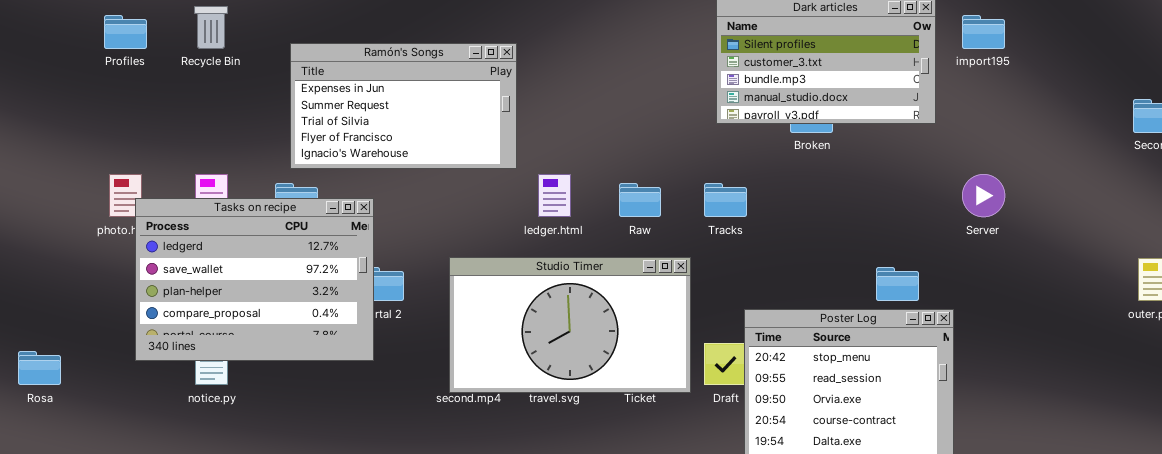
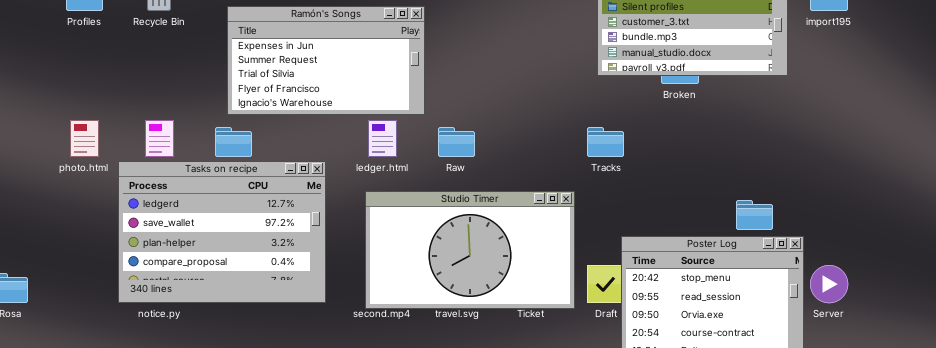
ledger.html: [538,174,571,217] -> [368,120,397,157], moved
Server: [962,174,1005,217] -> [810,265,848,303], moved
Raw: [619,183,661,217] -> [438,127,475,157], moved
Tasks on recipe: [135,198,374,361] -> [118,161,326,303], moved

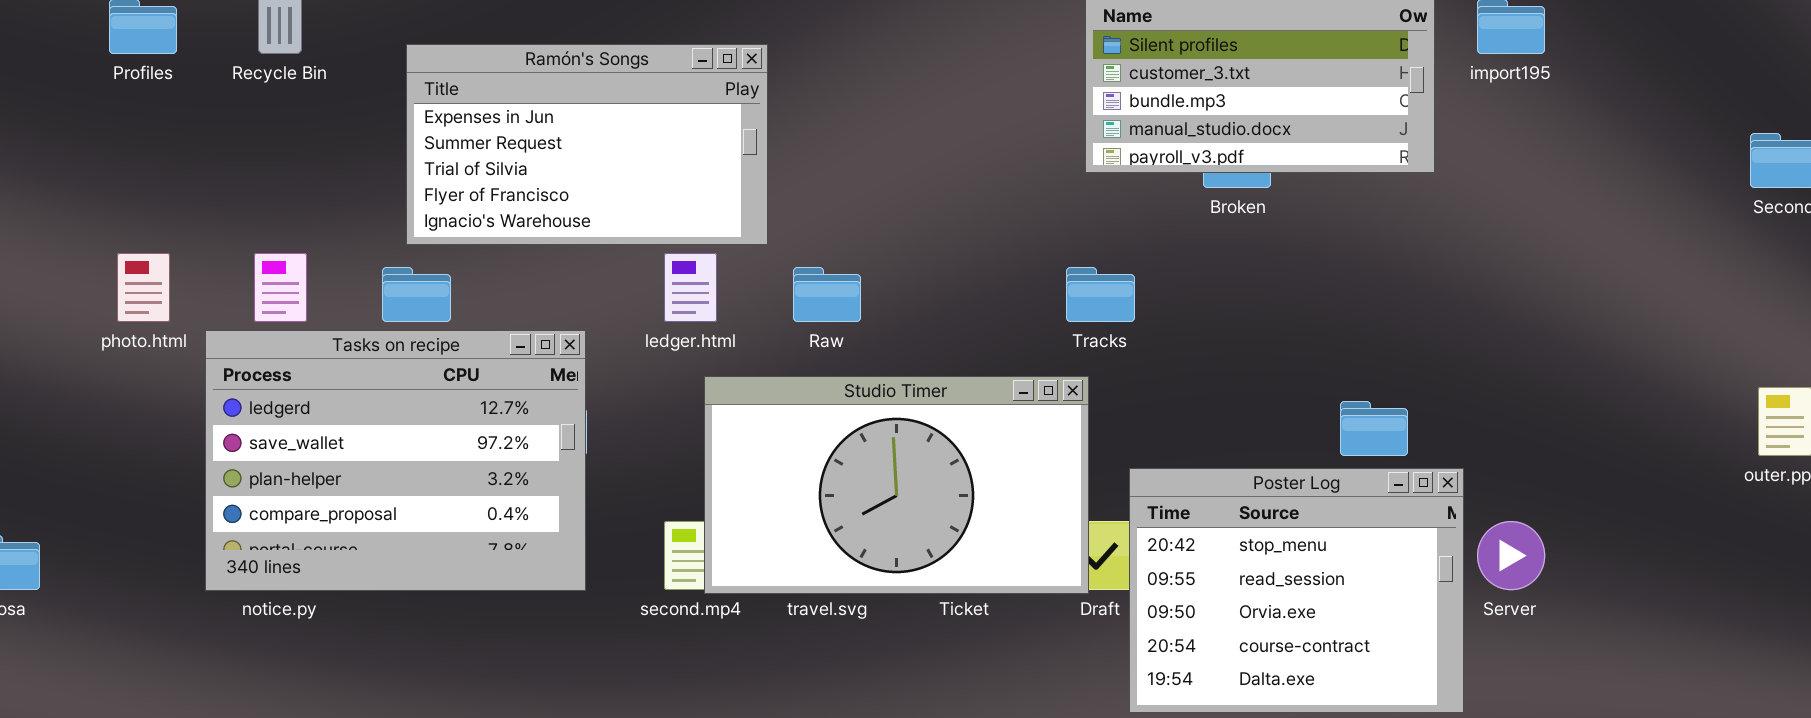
Studio Timer: [365,191,575,309] -> [704,376,1089,594], moved

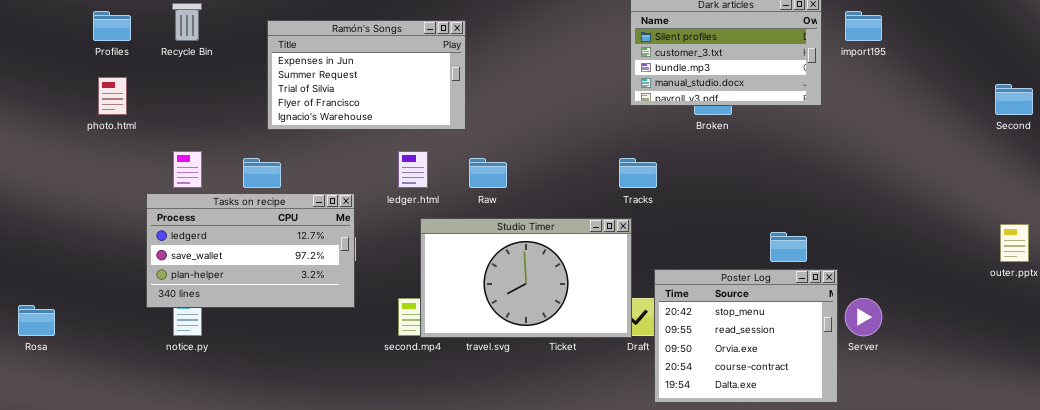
Ramón's Songs: [406,44,768,245] -> [267,20,466,130], moved
photo.html: [117,253,170,322] -> [98,77,127,115], moved
Tasks on recipe: [205,330,586,591] -> [146,193,355,308], resized

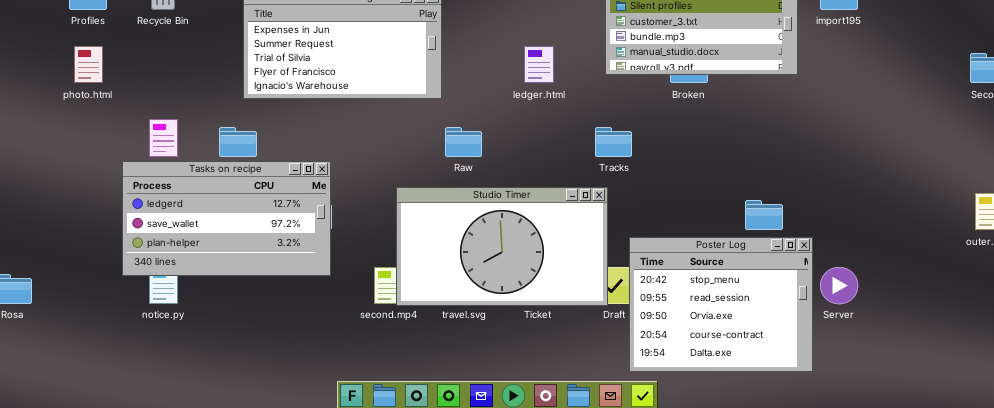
ledger.html: [398,151,428,188] -> [524,46,554,83], moved

